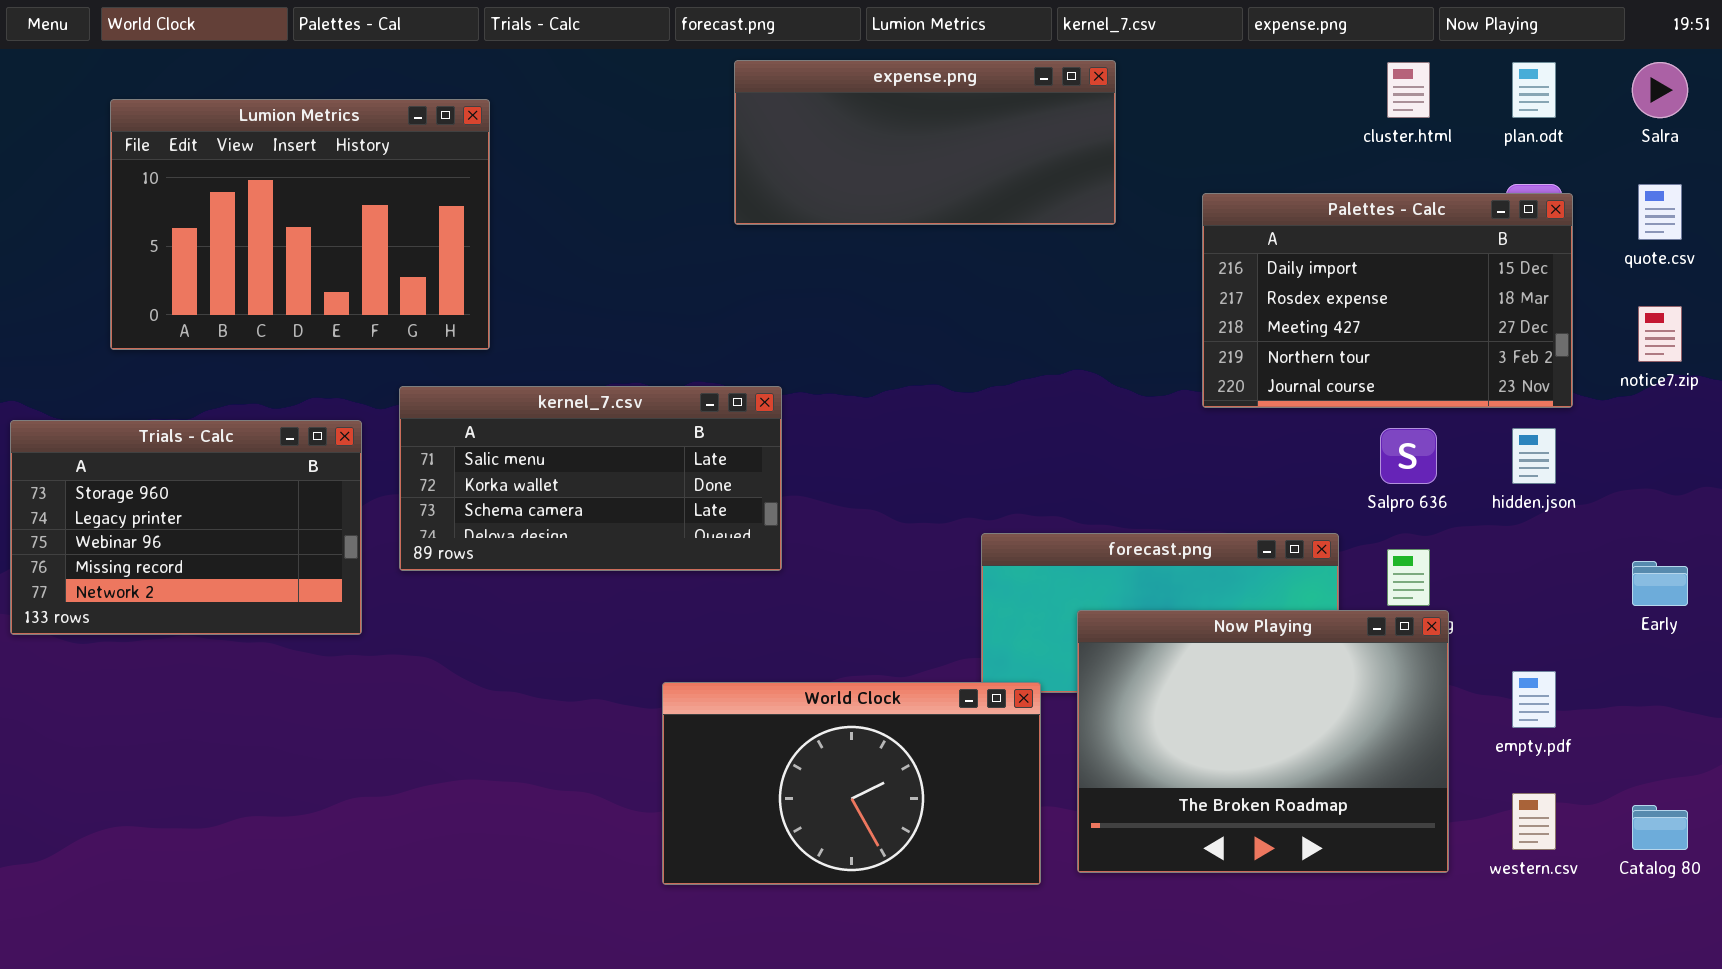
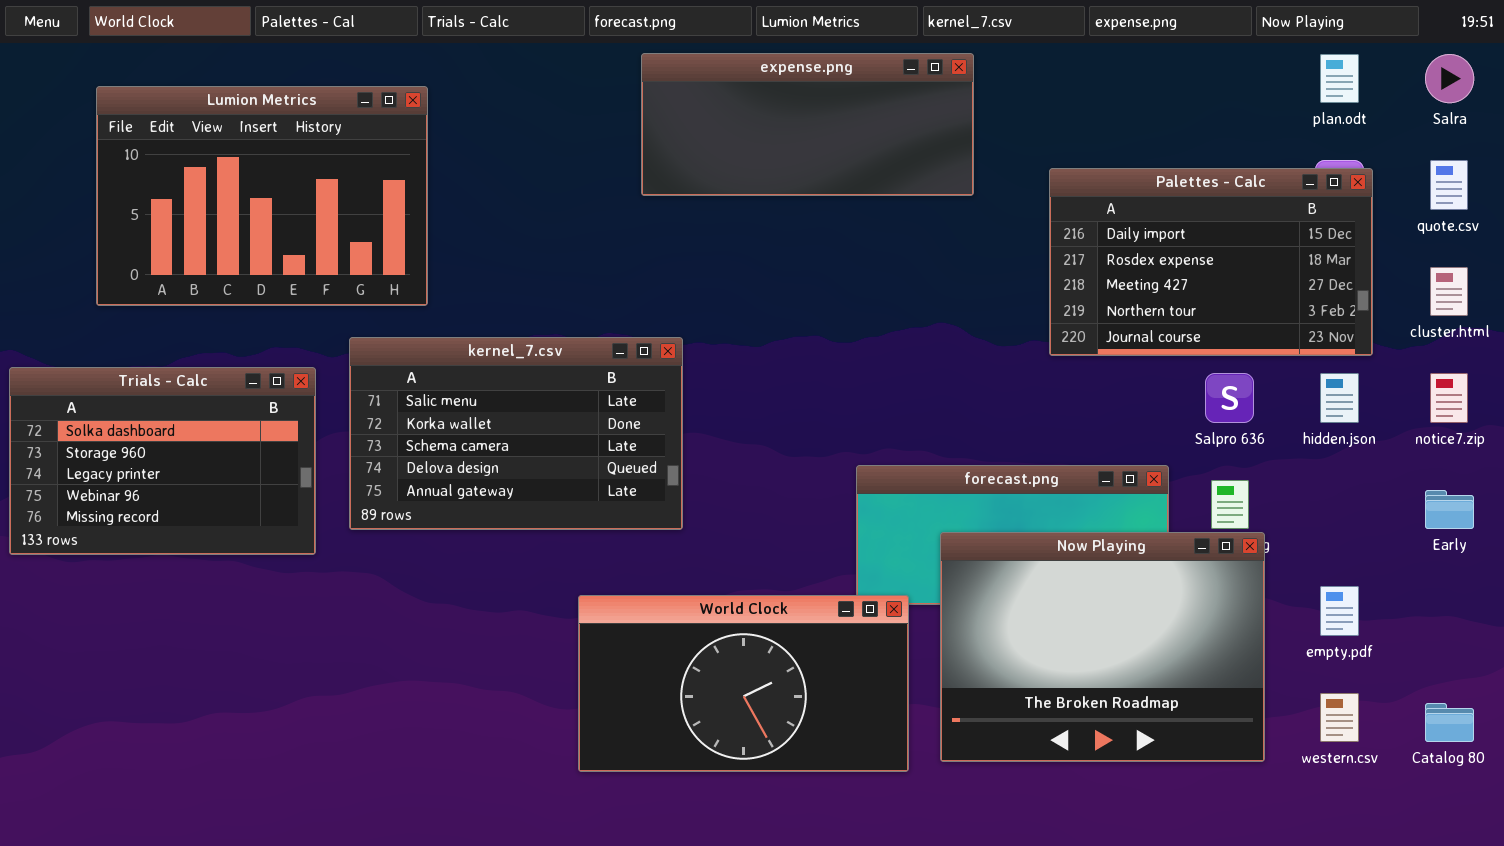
cluster.html: [1387,62,1430,118] -> [1430,267,1468,316], moved
notice7.zip: [1638,306,1682,362] -> [1430,373,1468,423], moved
kernel_7.csv: [399,386,782,571] -> [349,337,683,530], resized
Trials - Calc: [10,420,362,635] -> [9,367,316,555], scrolled up 1 row

